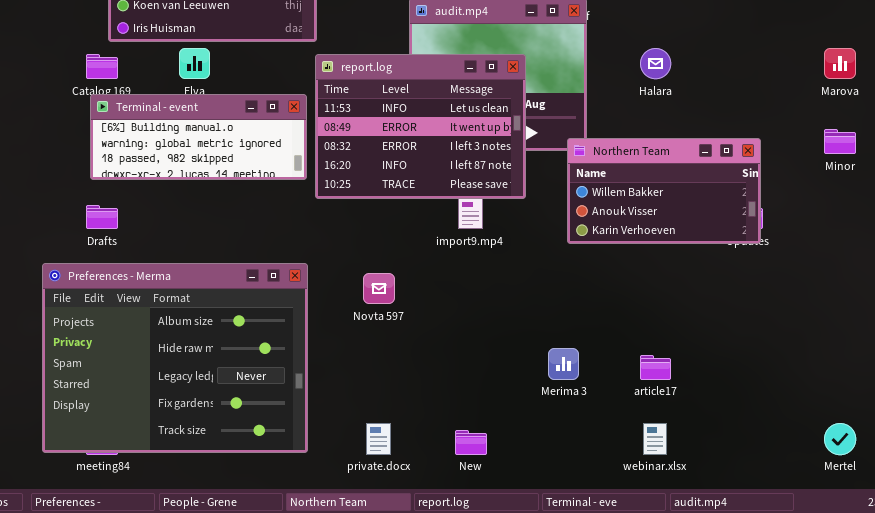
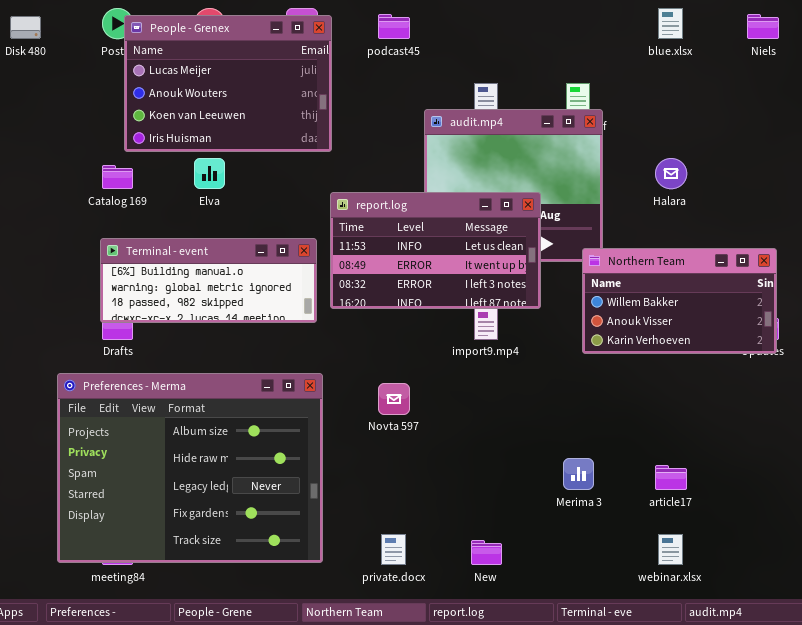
report.log: [315,54,526,199] -> [330,192,541,309], resized
Terminal - event: [90,94,307,180] -> [100,238,317,323], moved

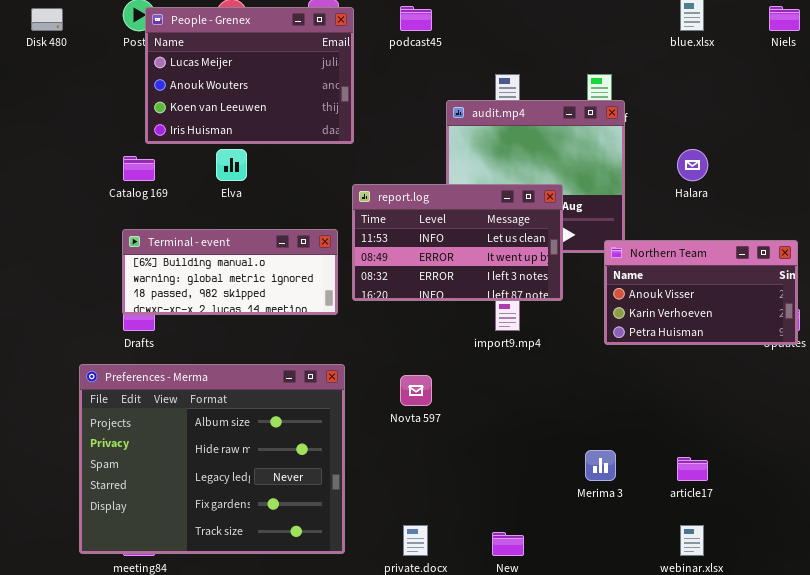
Northern Team: [582,248,777,354] -> [604,240,798,345], scrolled down 1 row

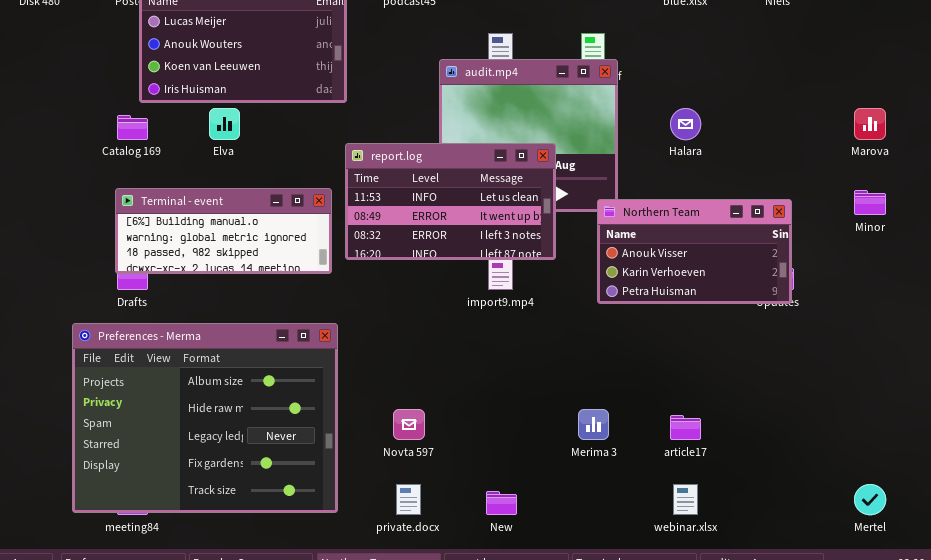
Novta 597: [400,375,432,406] -> [393,409,425,440], moved

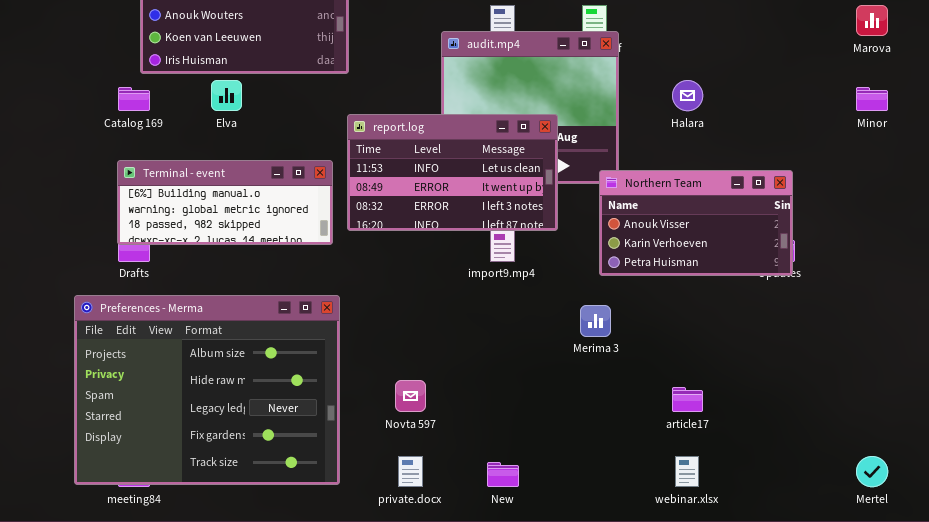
Marova: [854,108,886,140] -> [856,5,888,36], moved
Minor: [854,190,886,215] -> [856,87,888,111], moved
Merima 3: [578,409,609,440] -> [580,305,611,337], moved

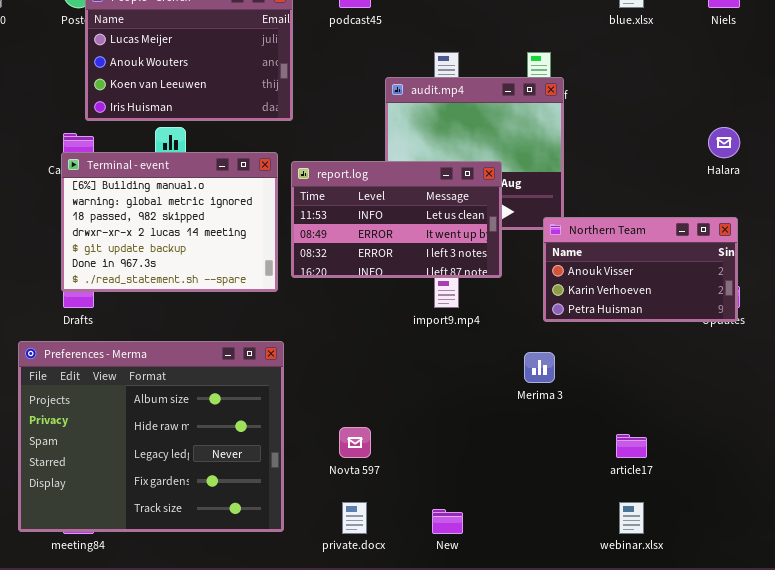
Halara: [672,80,703,111] -> [708,127,740,158], moved
Terminal - event: [117,160,333,245] -> [61,152,278,292], resized

